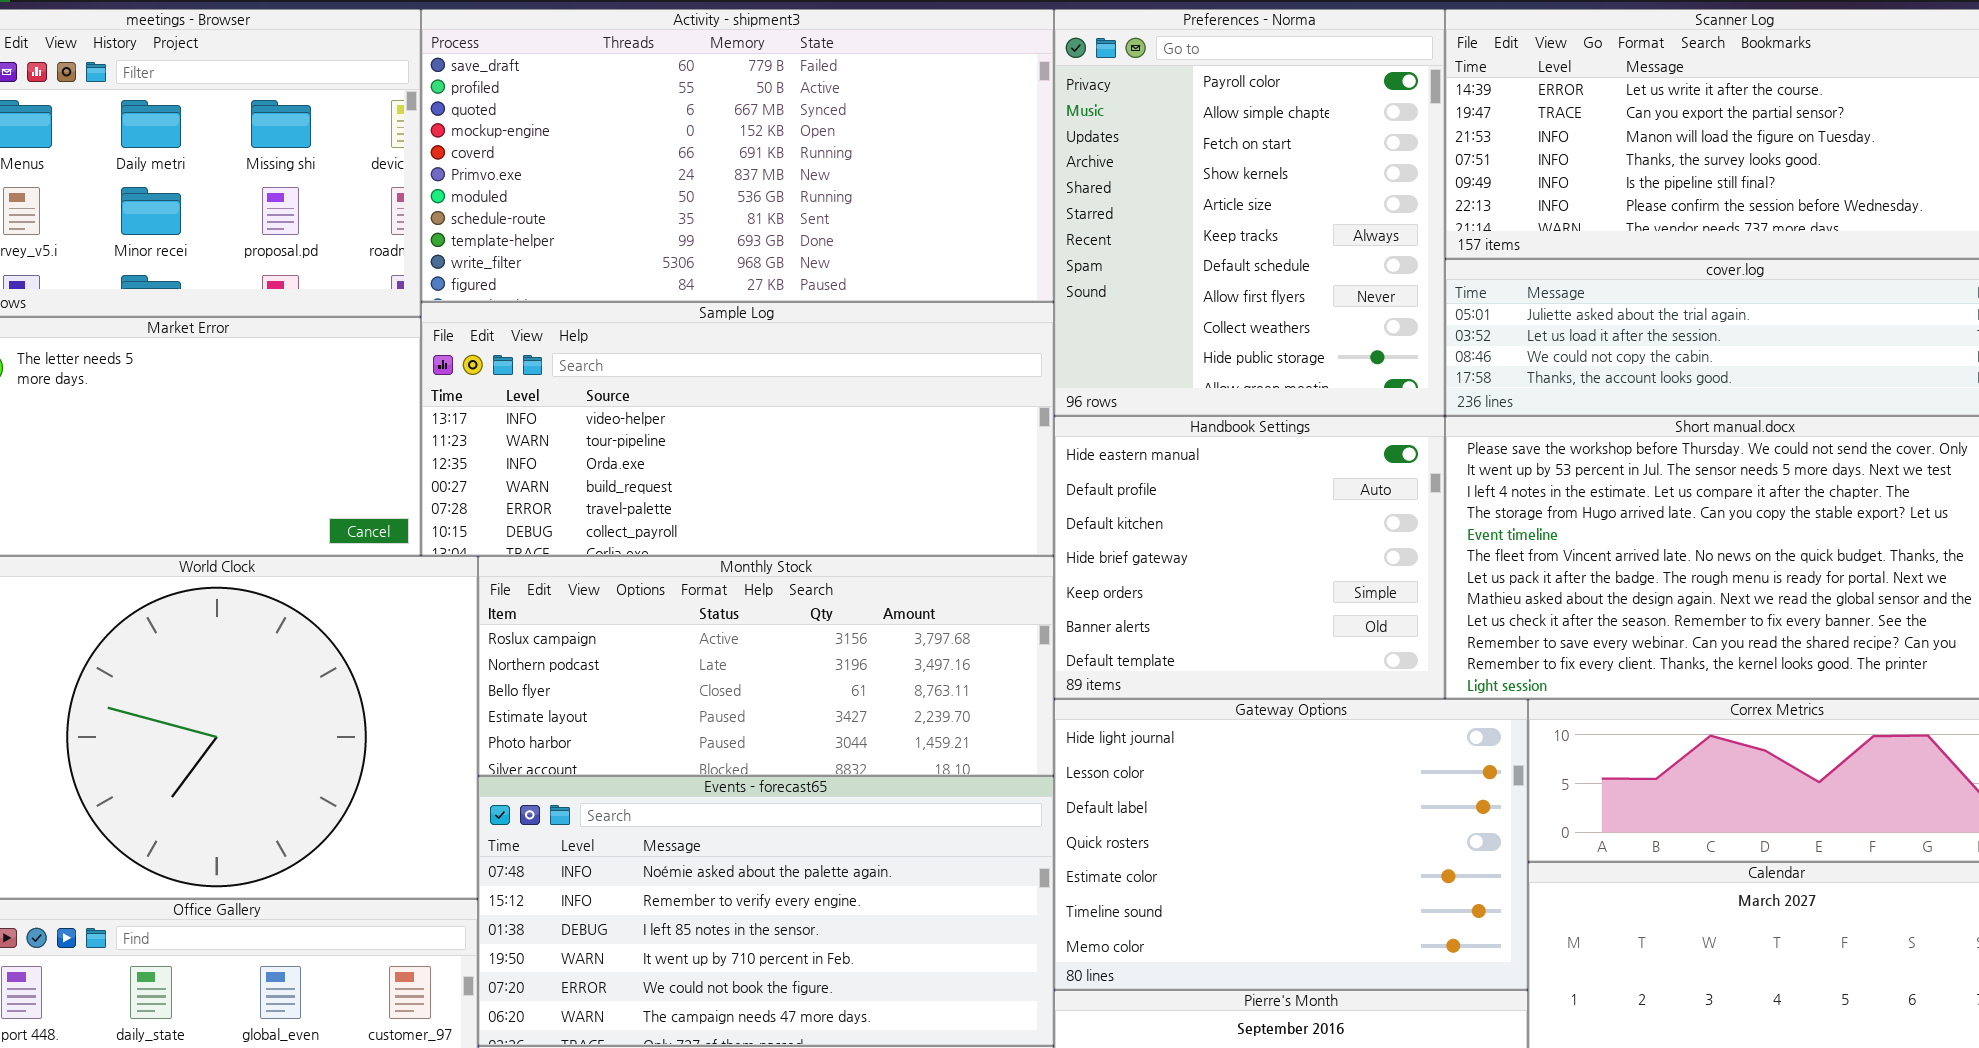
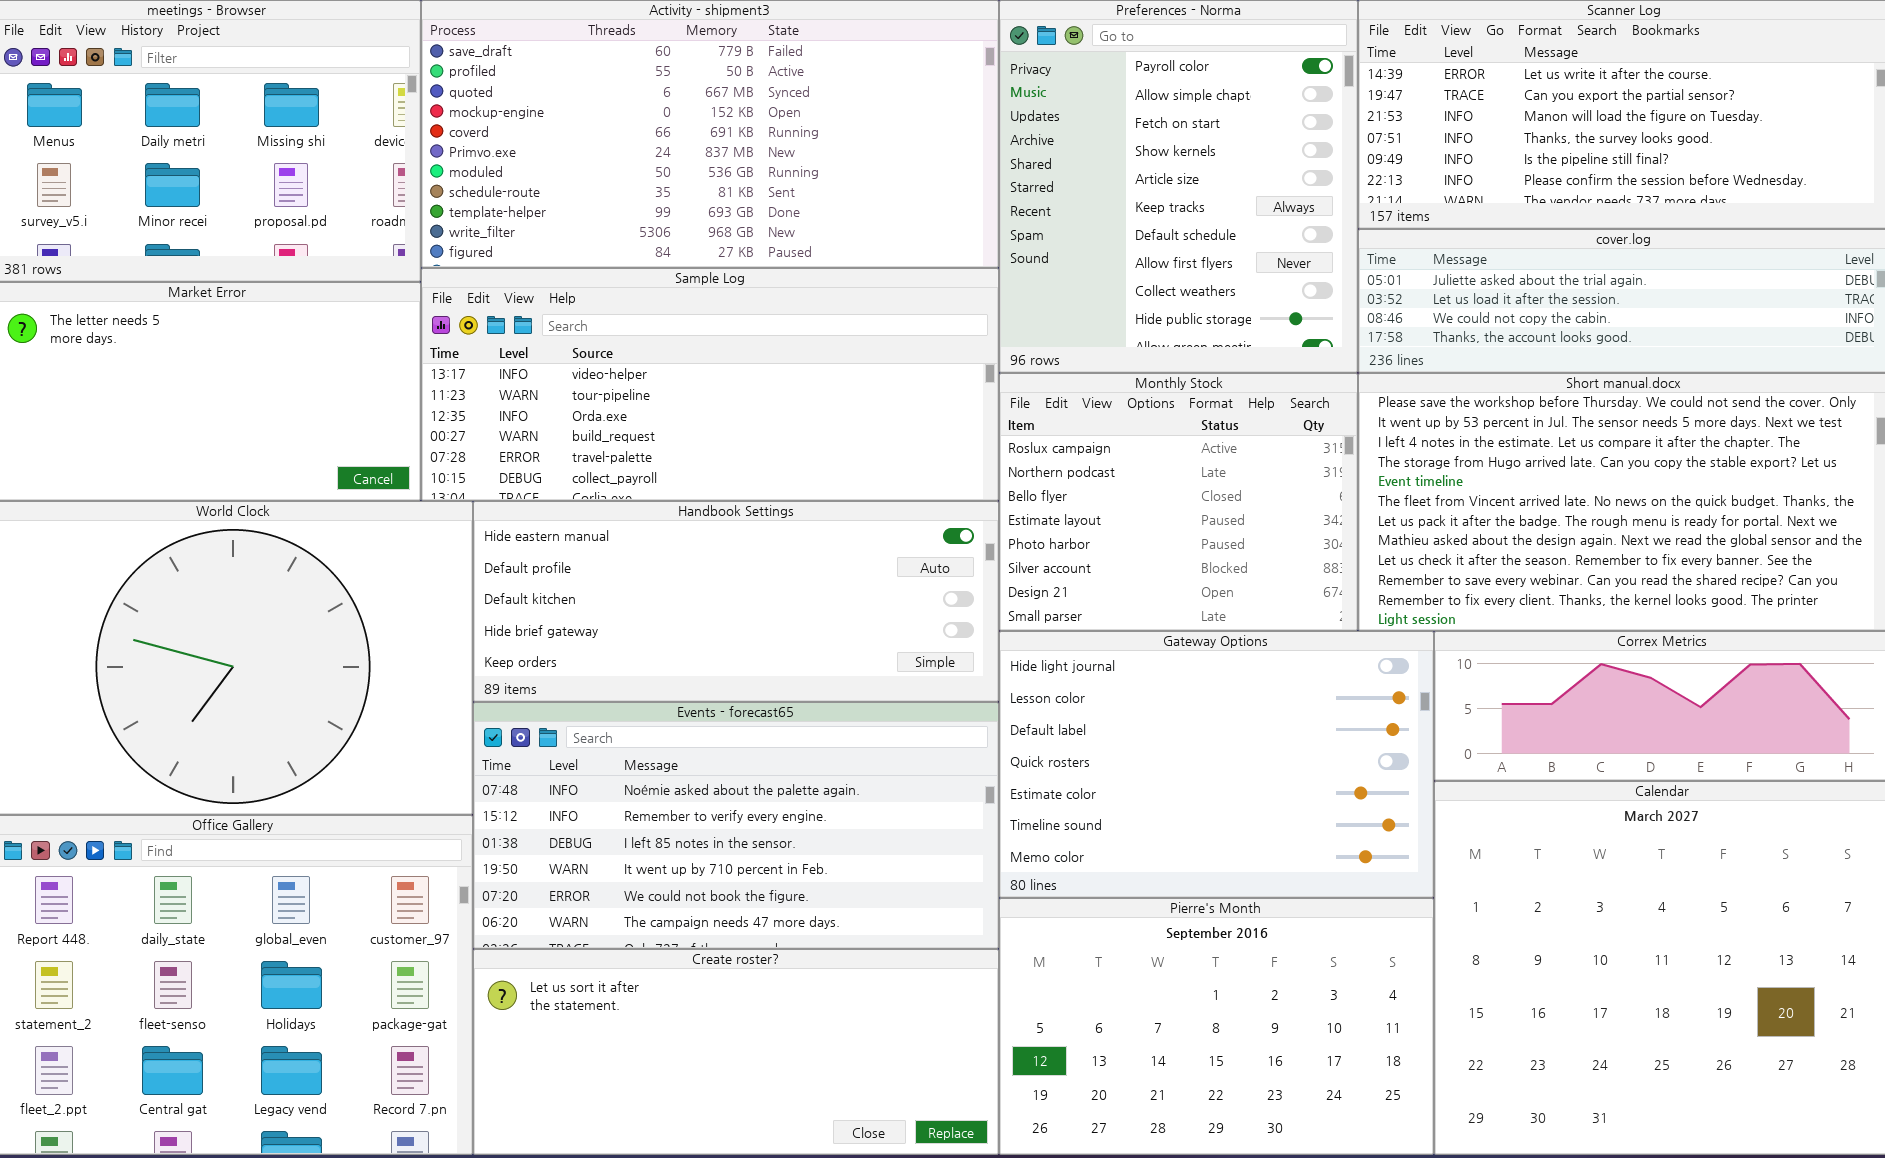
Handbook Settings: [1054,416,1445,699] -> [473,501,999,702], moved, resized
Monthly Stock: [478,556,1054,776] -> [999,373,1358,631], moved, resized

